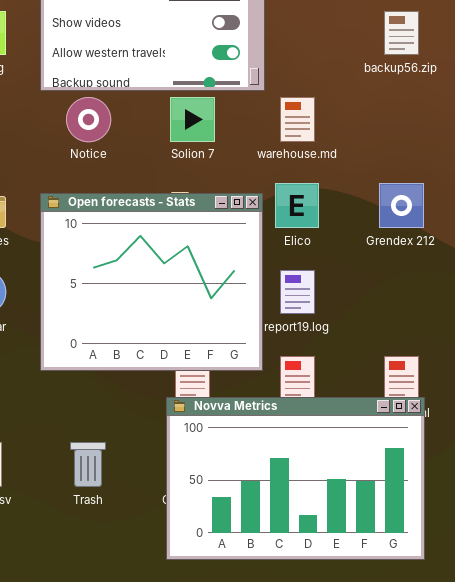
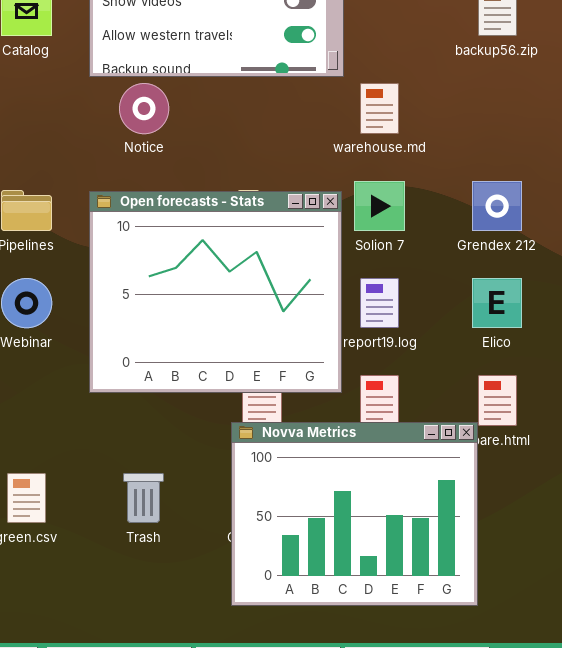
Solion 7: [170,97,215,142] -> [354,181,405,231], moved
Elico: [275,183,319,228] -> [472,278,522,328], moved
Novva Metrics: [166,397,425,560] -> [231,422,478,606], resized

